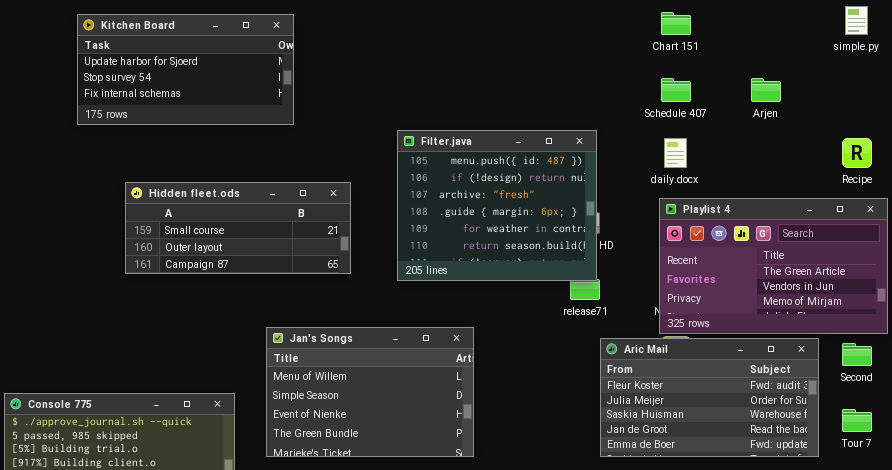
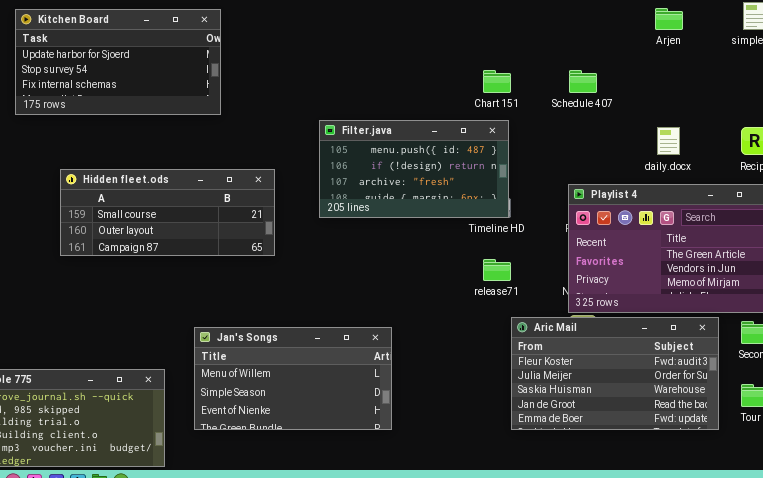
Chart 151: [661,12,691,35] -> [483,70,511,93], moved
Arjen: [751,78,781,102] -> [655,8,683,30], moved
Filter.java: [397,130,597,281] -> [319,120,509,218], resized
daily.docx: [664,138,687,168] -> [657,127,680,155], moved
Jan's Songs: [266,327,474,457] -> [194,327,392,430], resized

